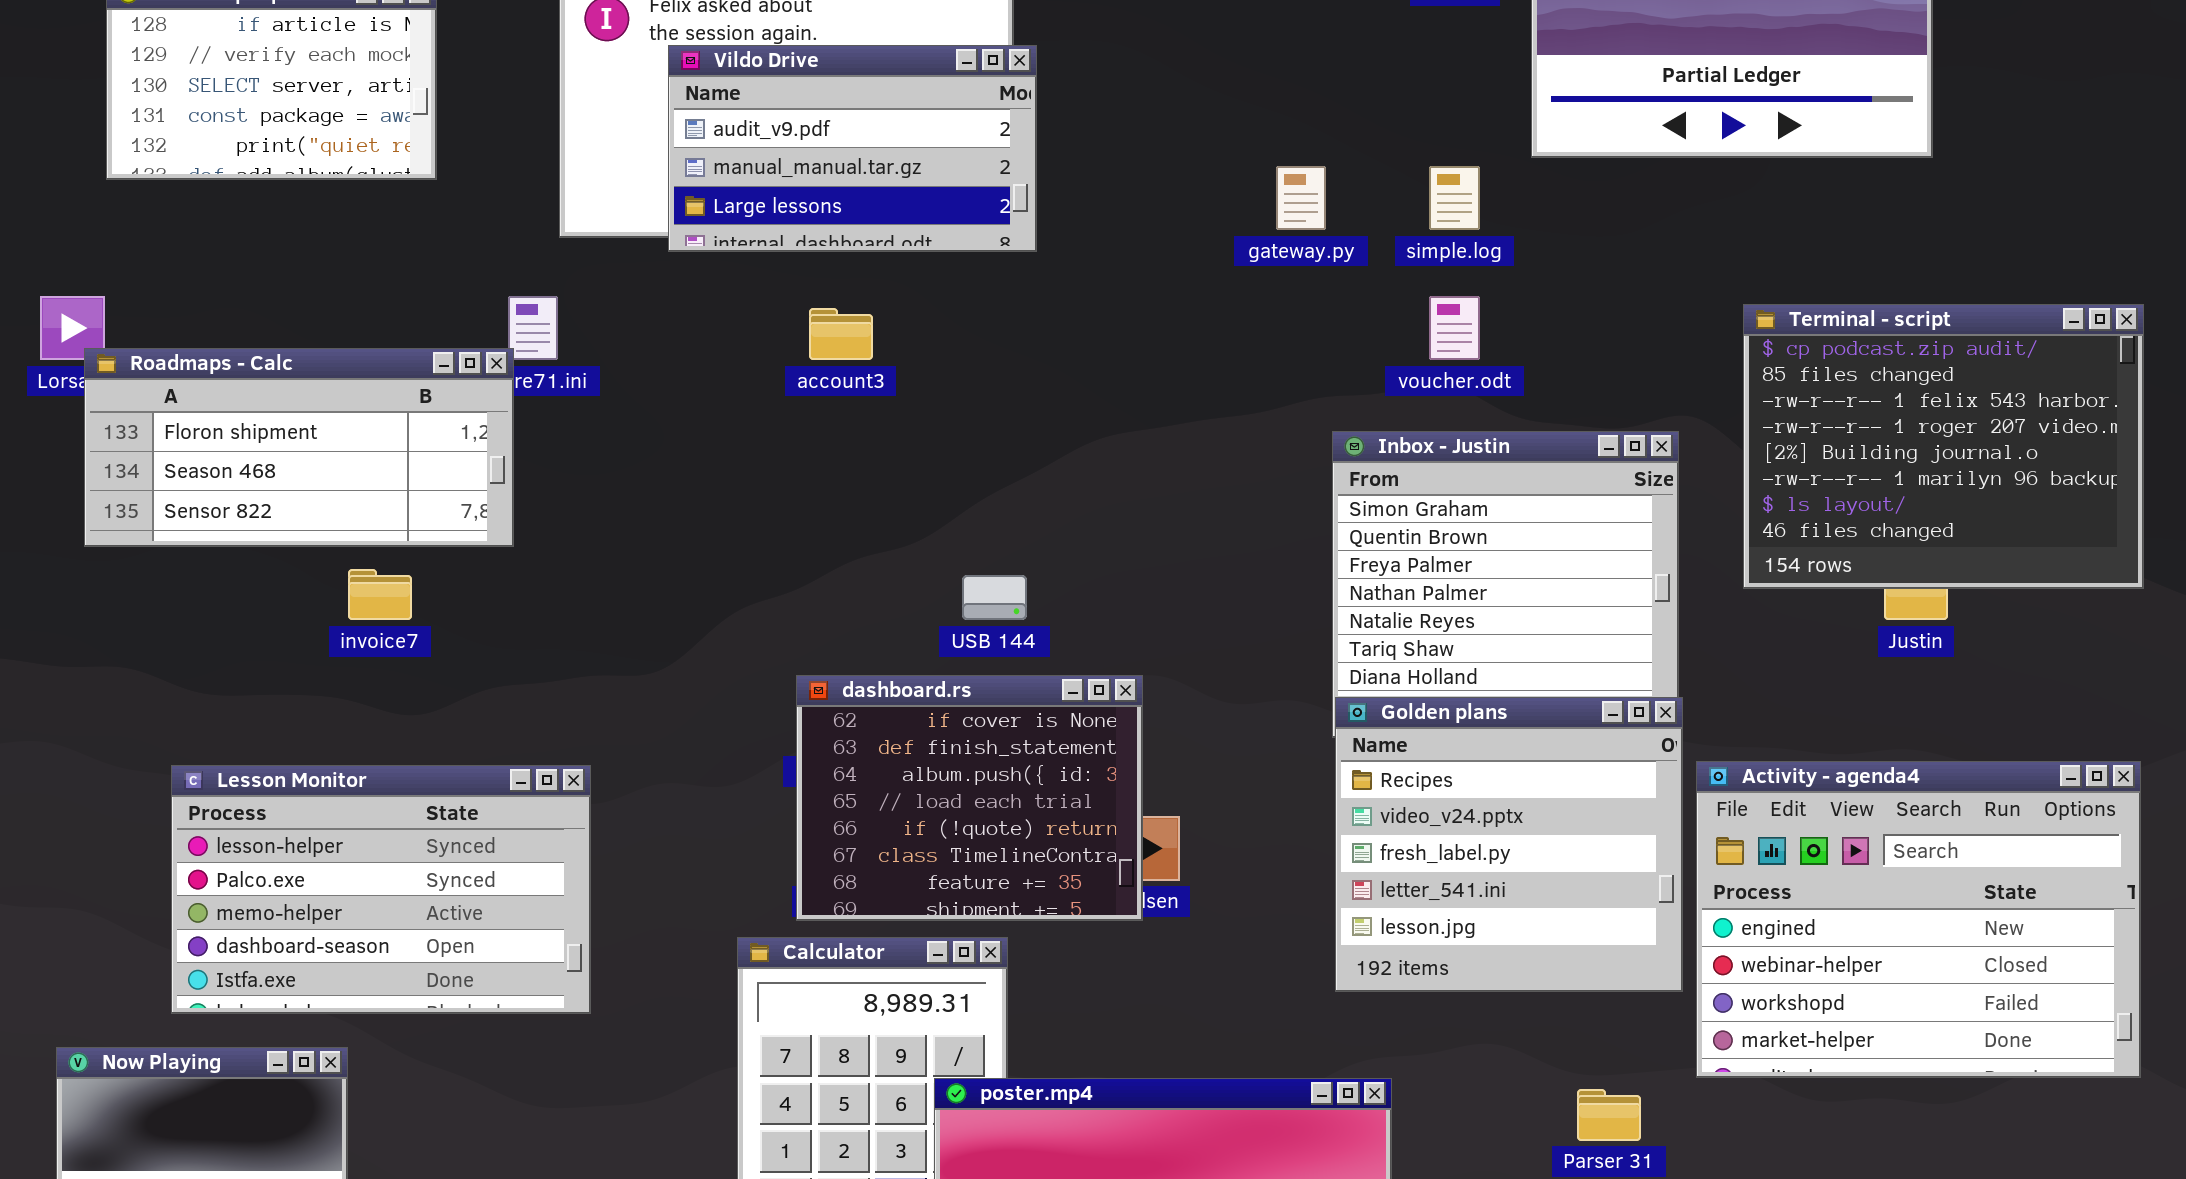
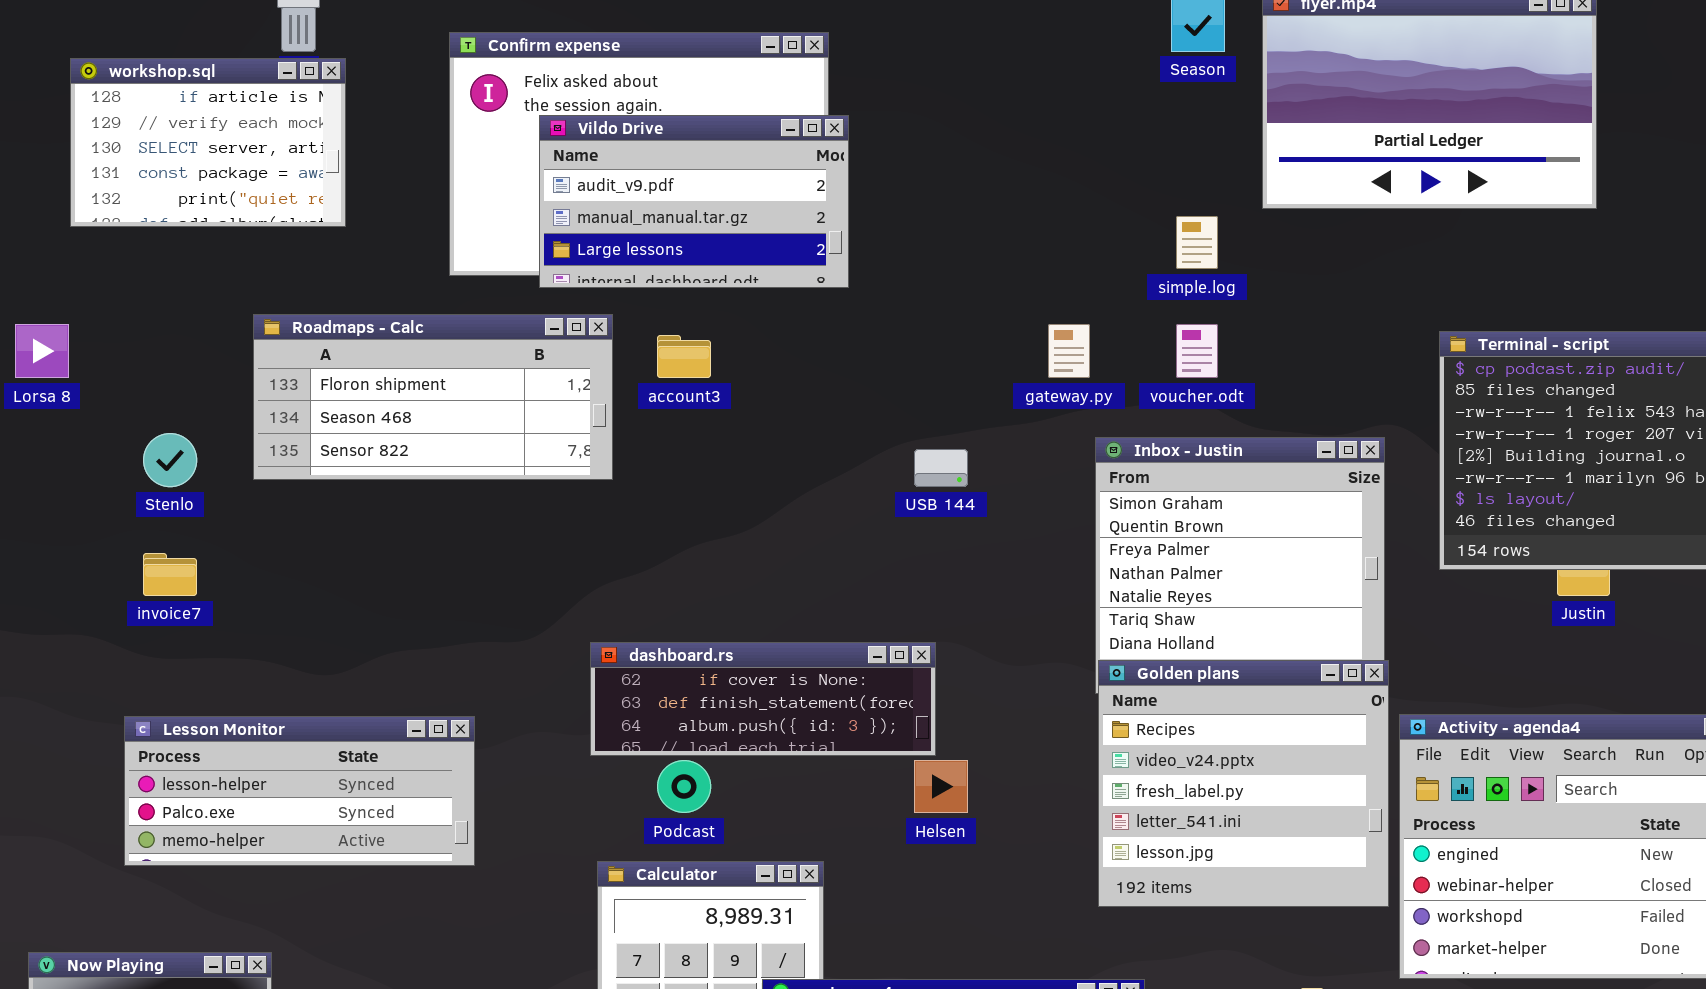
gateway.py: [1276,166,1326,230] -> [1048,324,1090,378], moved
Roadmaps - Calc: [84,348,514,547] -> [253,314,613,480], moved
invoice7: [348,569,412,620] -> [143,553,197,596], moved
USB 144: [962,575,1027,620] -> [914,449,968,487], moved
dashboard.rs: [796,675,1143,921] -> [590,642,936,756], resized
Lesson Monitor: [171,765,591,1014] -> [124,716,475,866], resized

